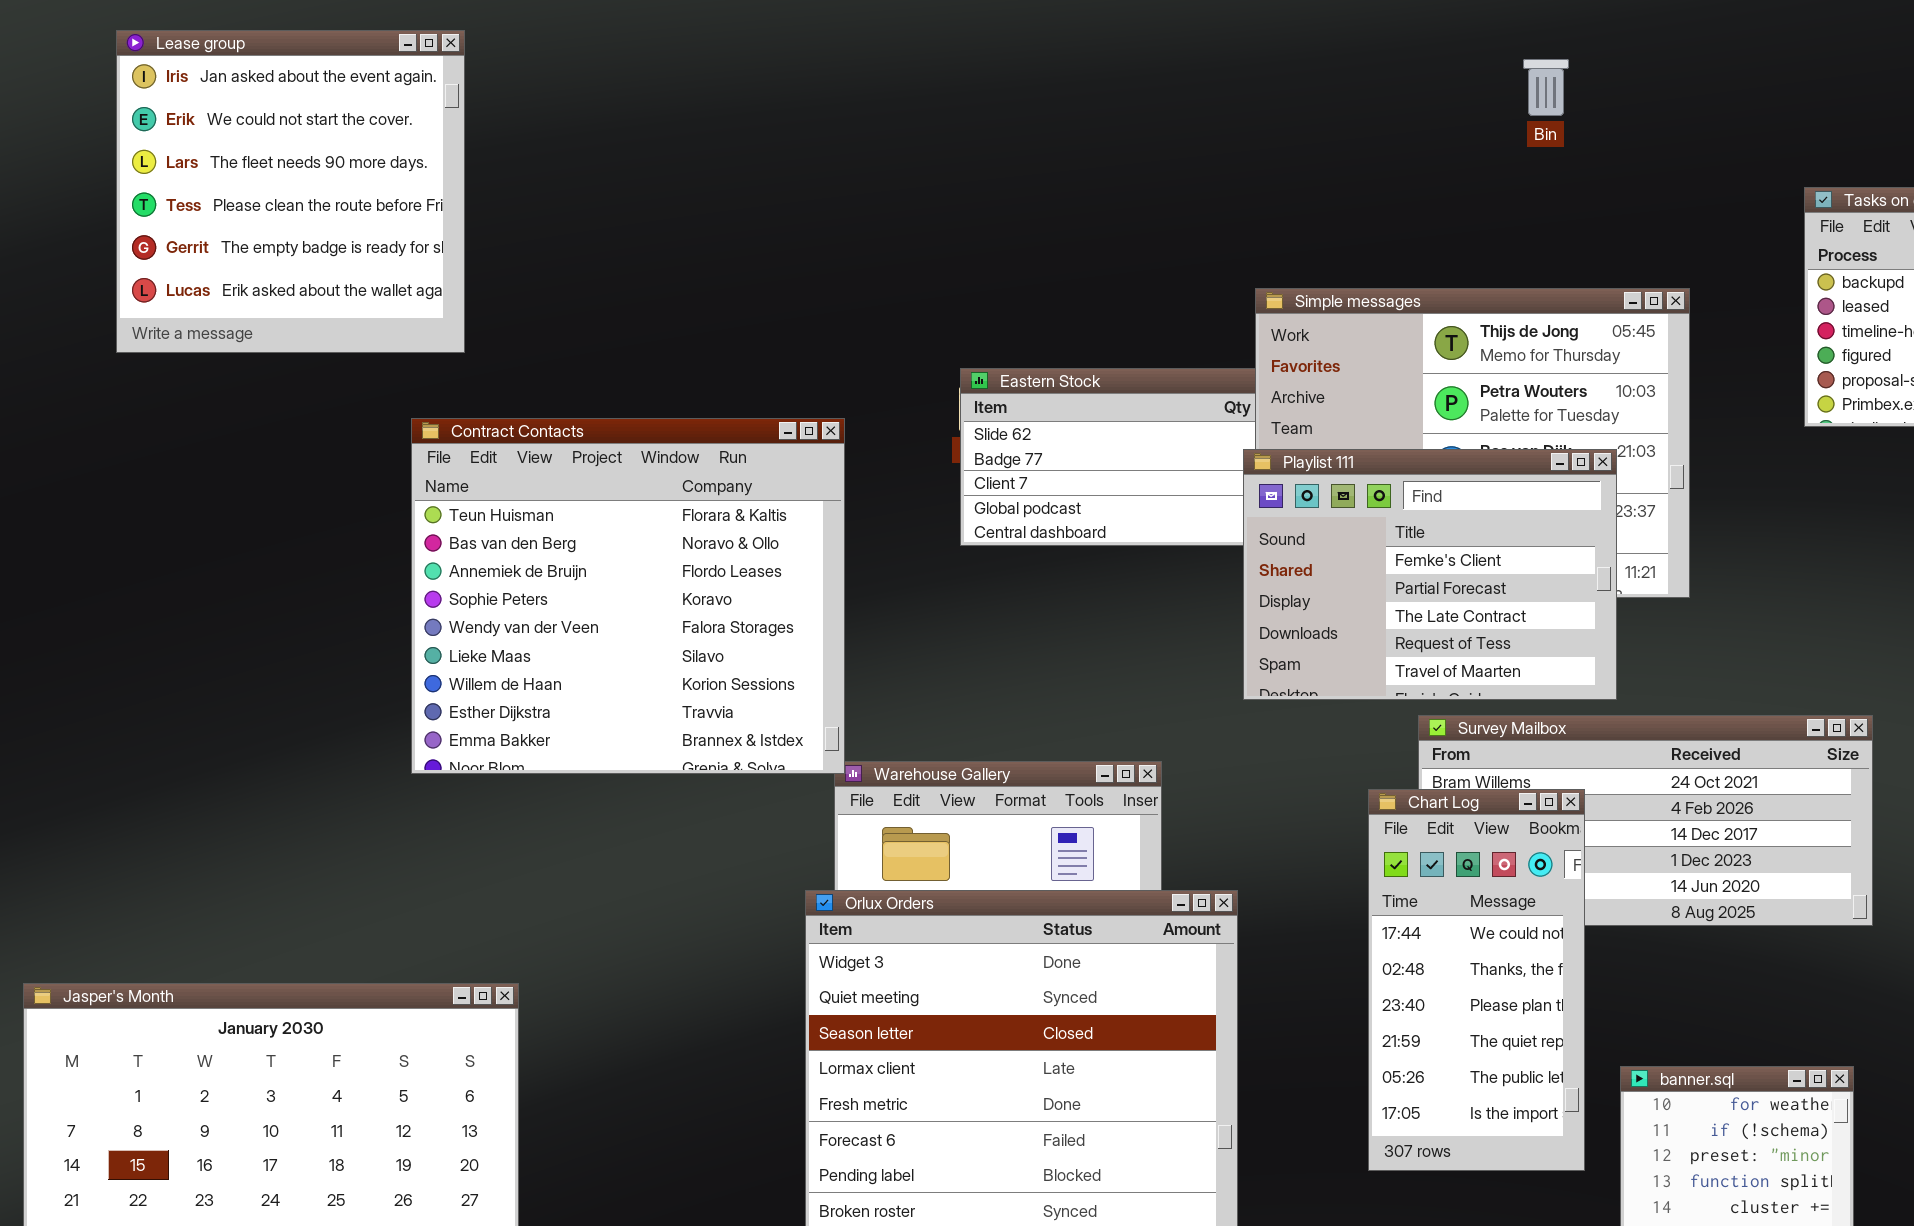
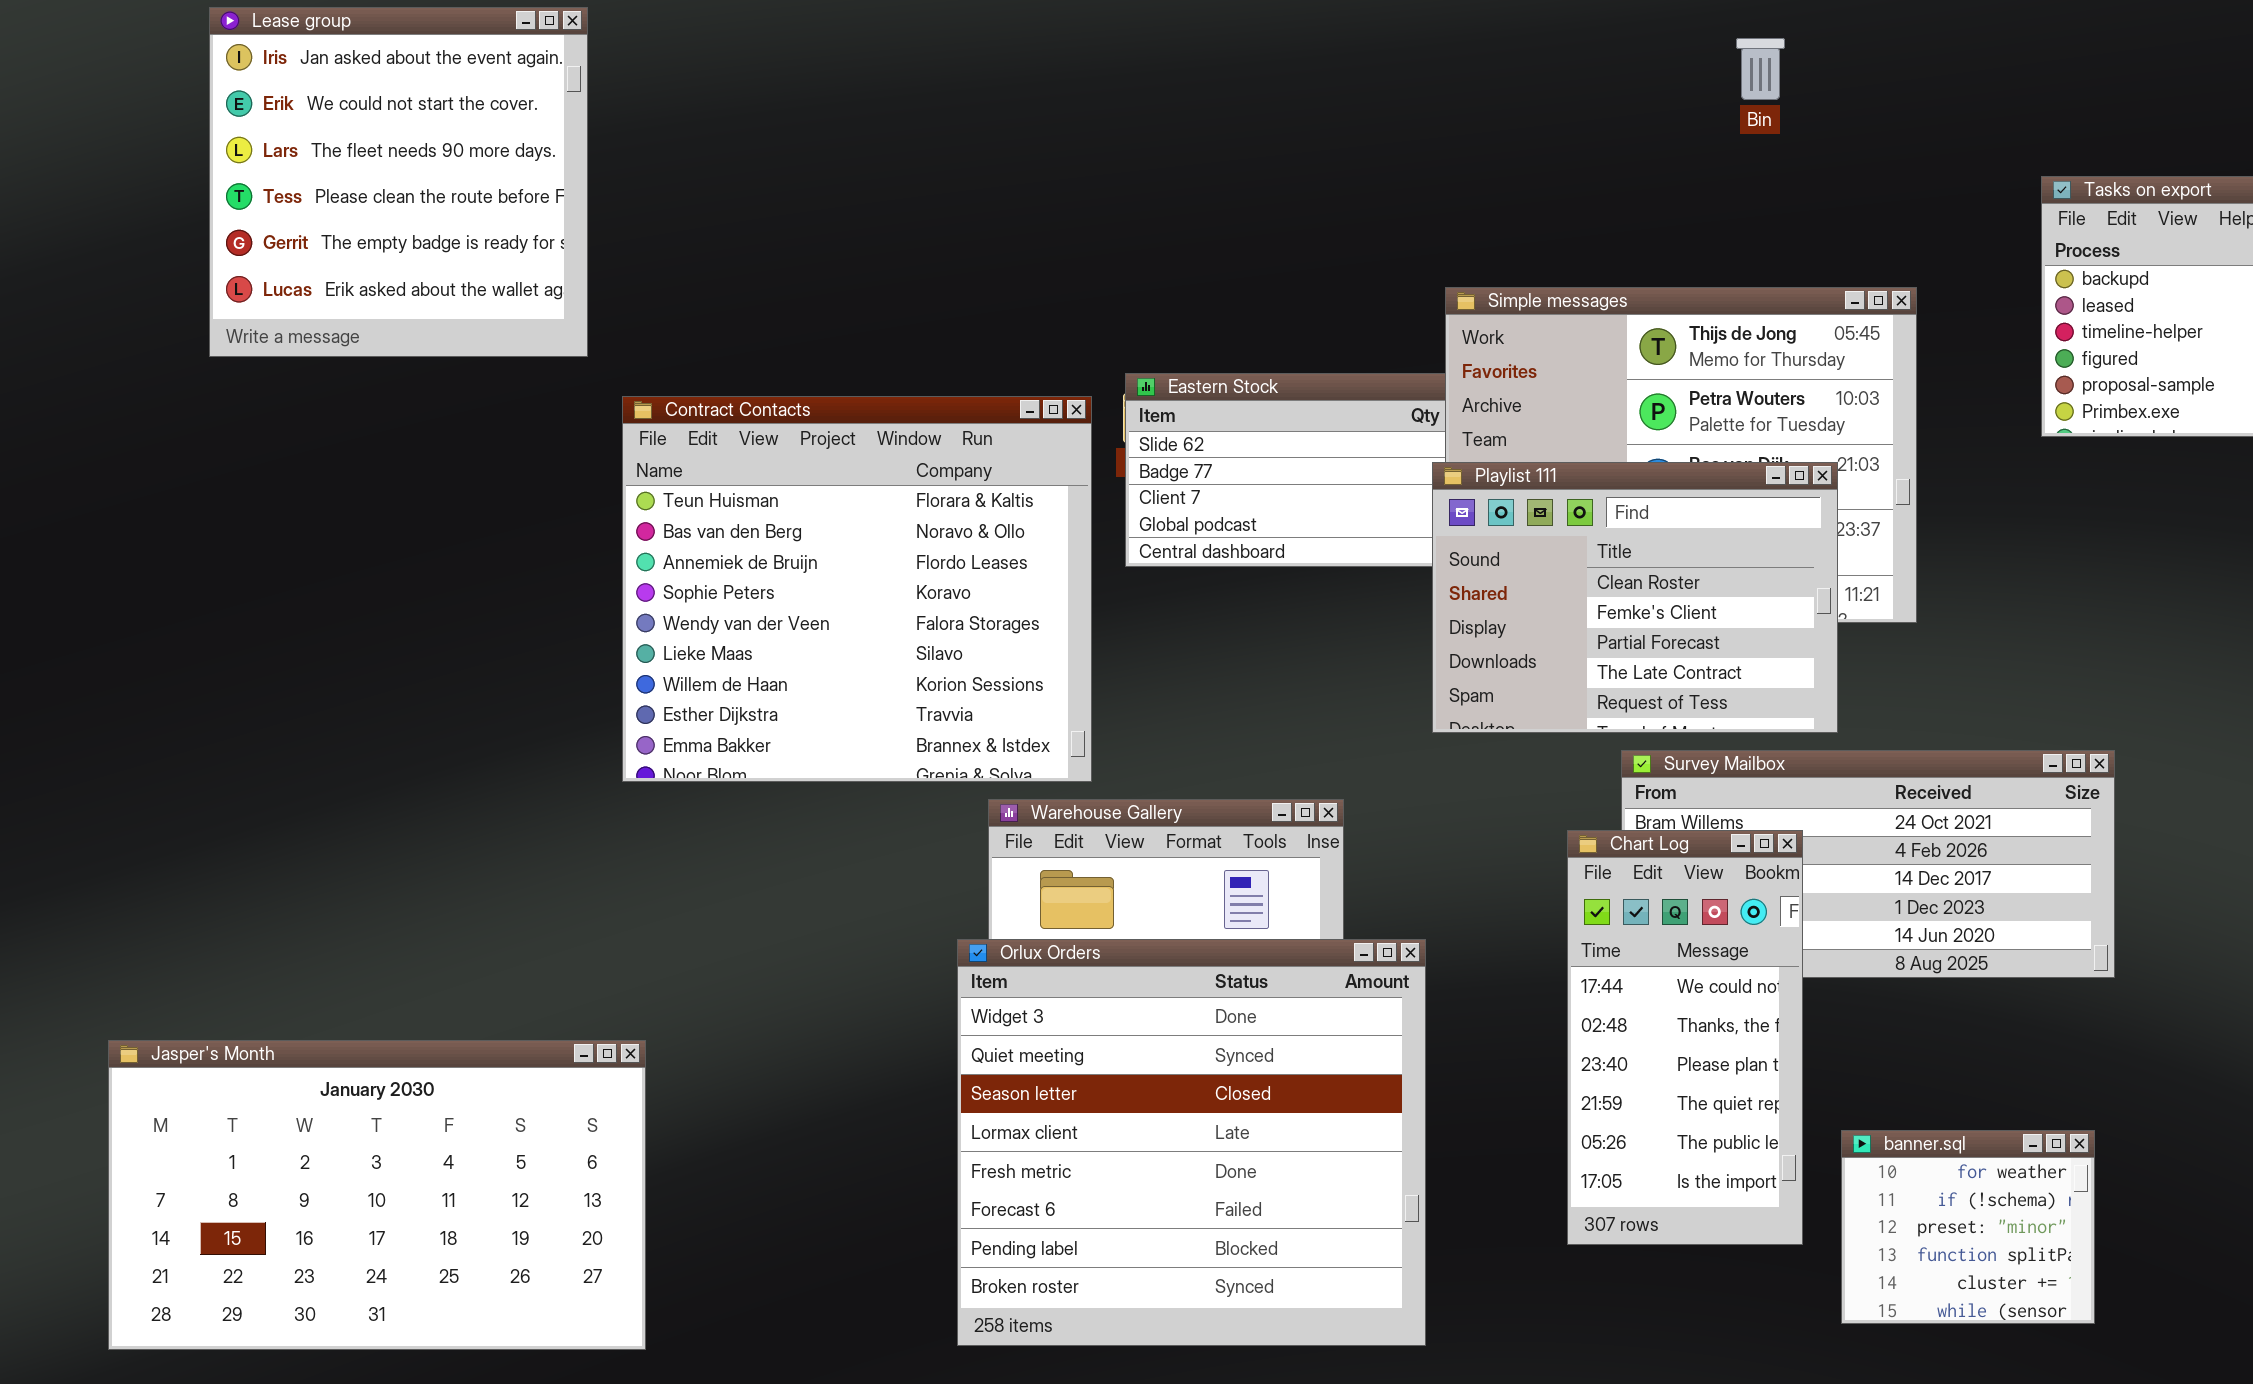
Contract Contacts: [411,418,845,774] -> [622,396,1092,782], moved
Playlist 111: [1243,449,1617,700] -> [1432,462,1838,733], scrolled up 1 row

